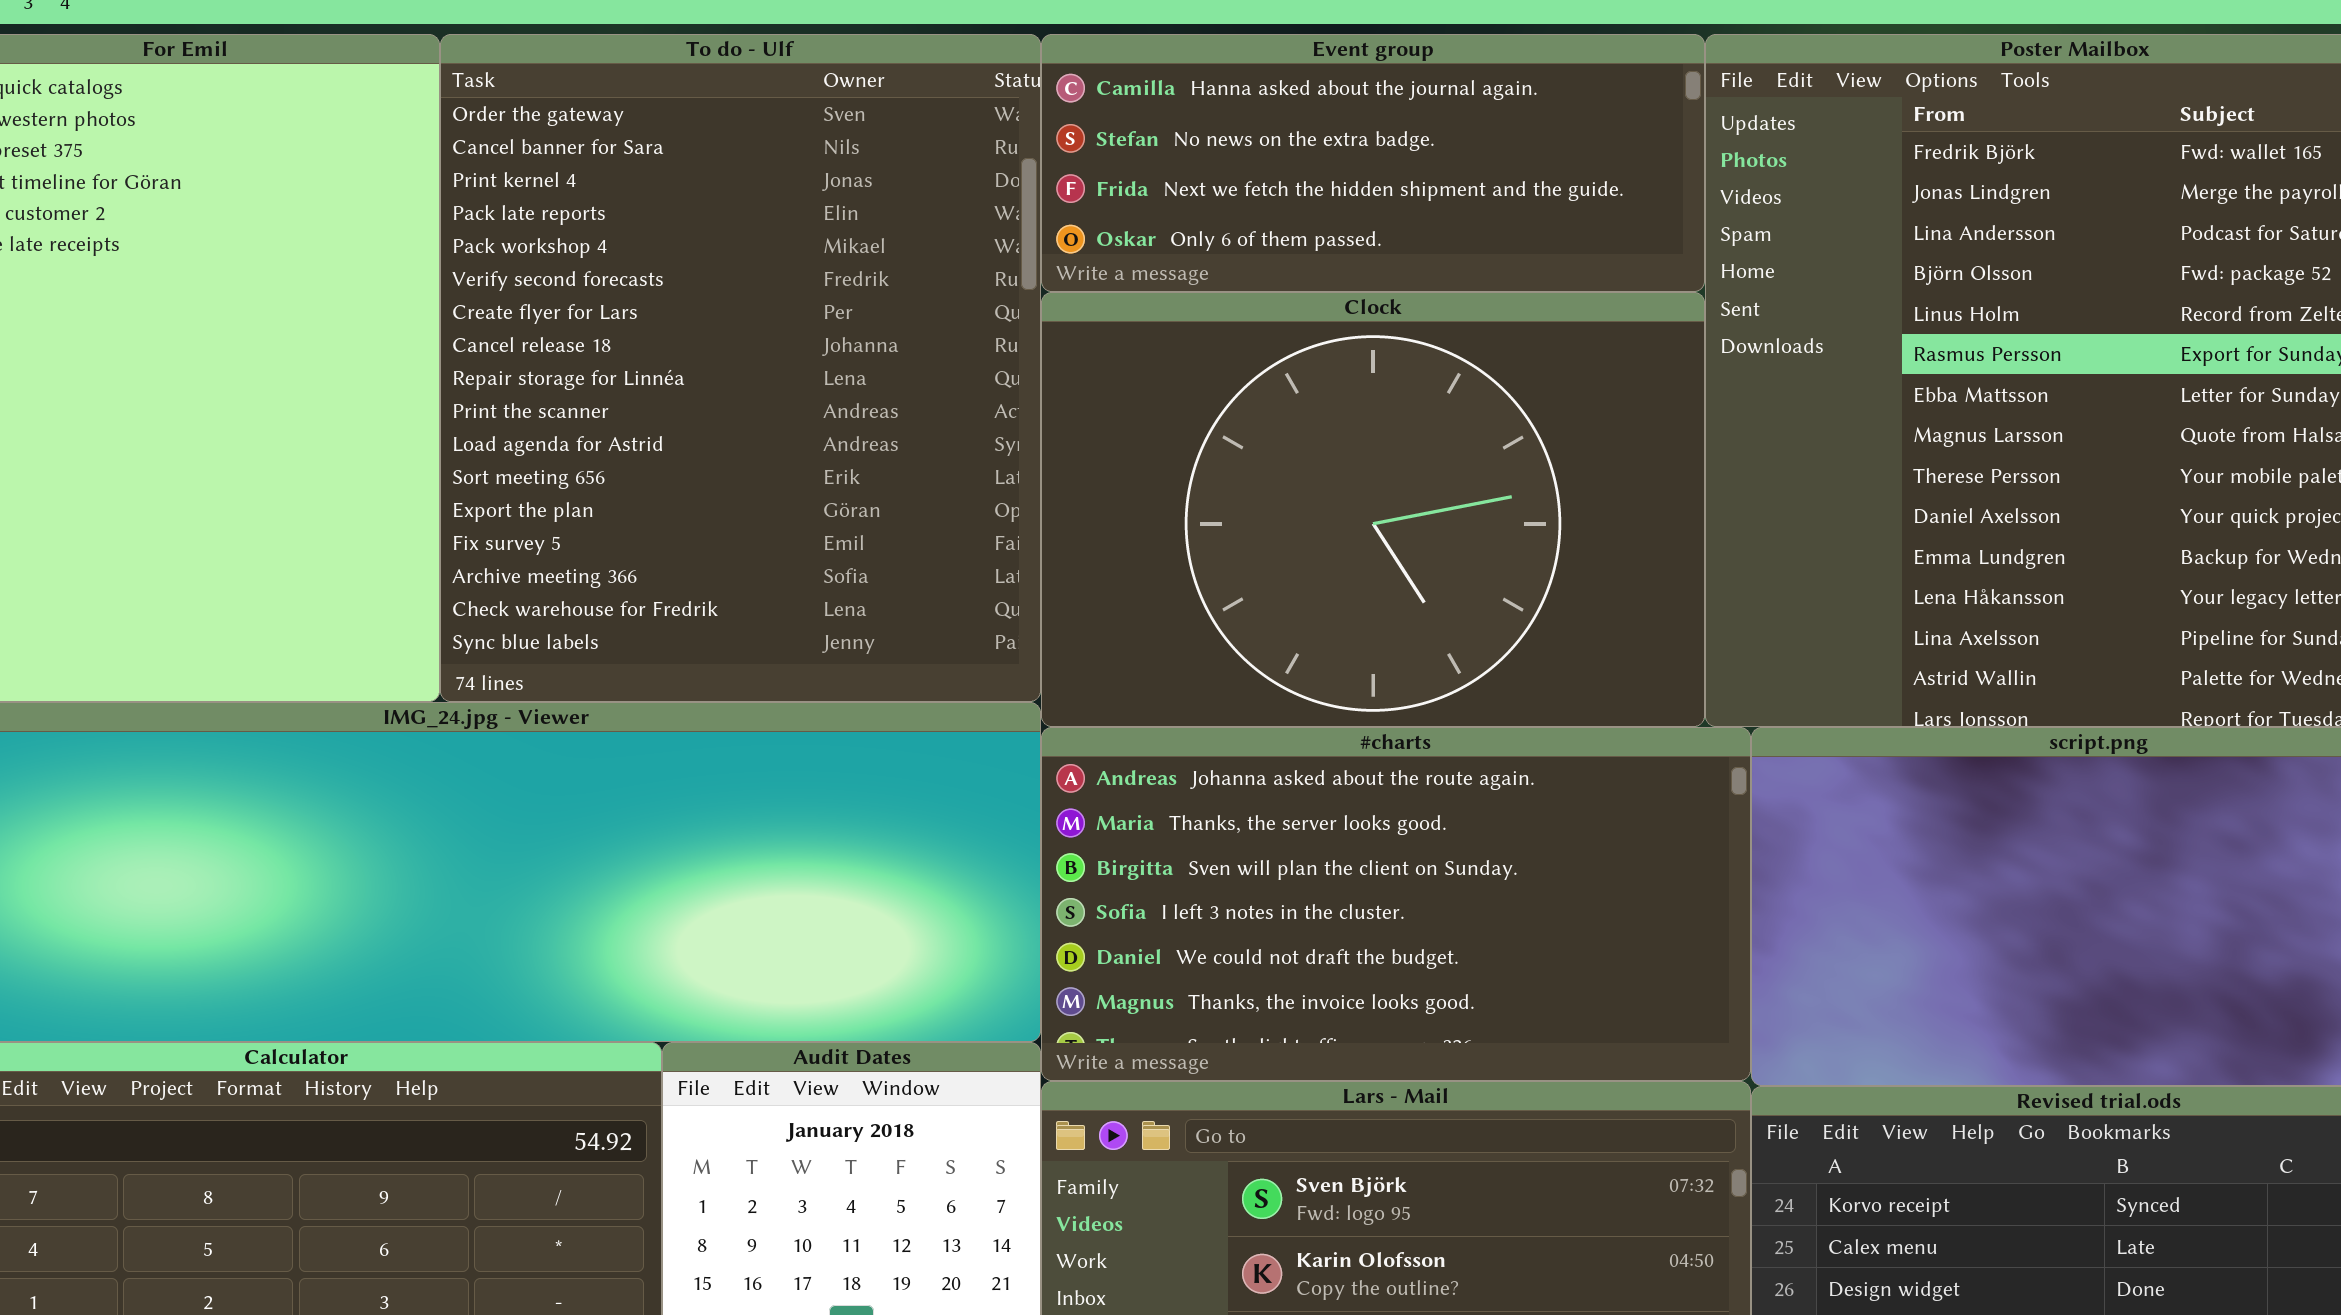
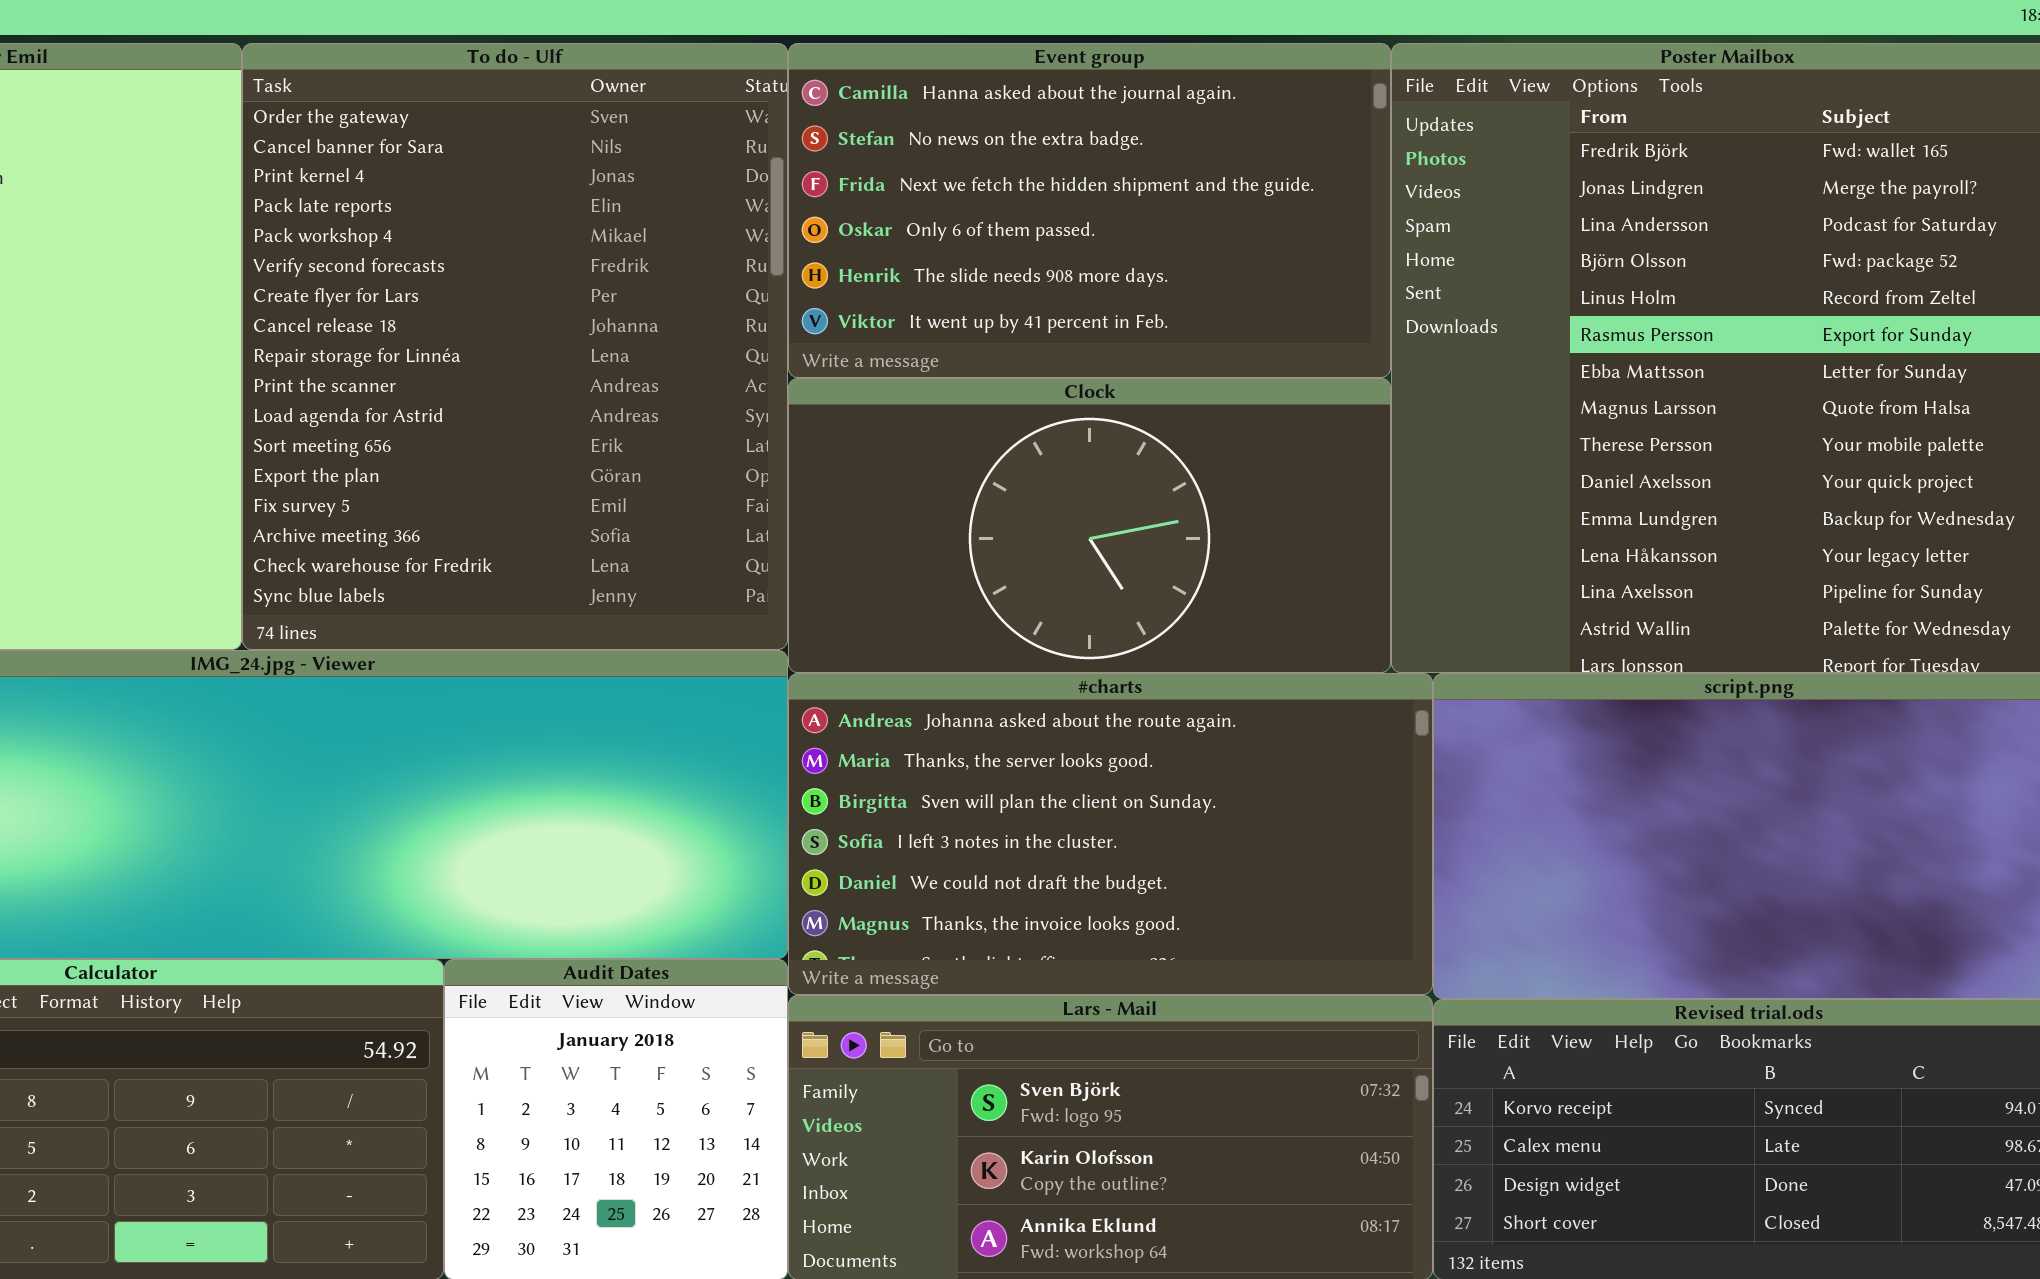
Event group: [1041,34,1705,292] -> [788,43,1391,378], resized
Clock: [1041,292,1705,727] -> [788,378,1391,673], resized

